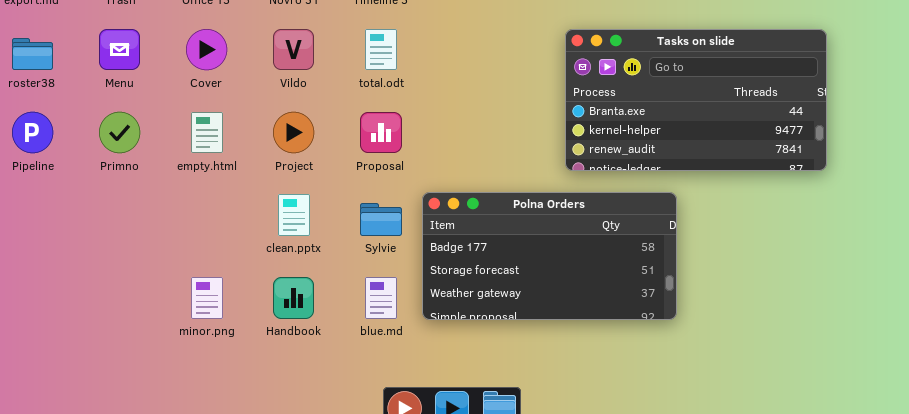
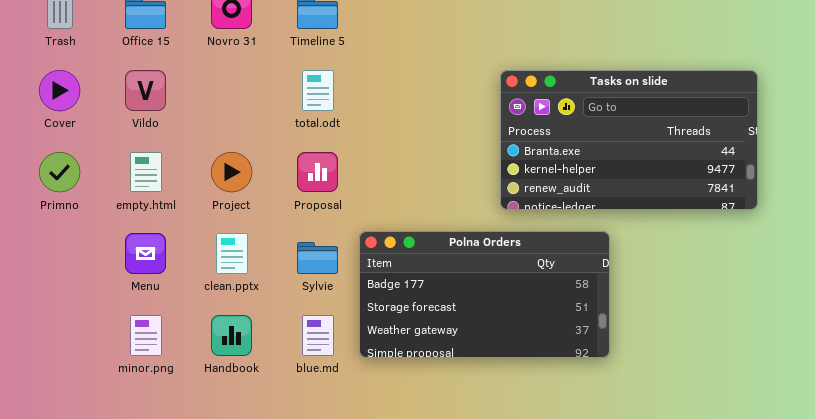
Menu: [99,29,140,70] -> [125,233,166,274], moved
Cover: [186,29,227,70] -> [39,70,80,111], moved
Vildo: [273,29,314,70] -> [125,70,166,111], moved

